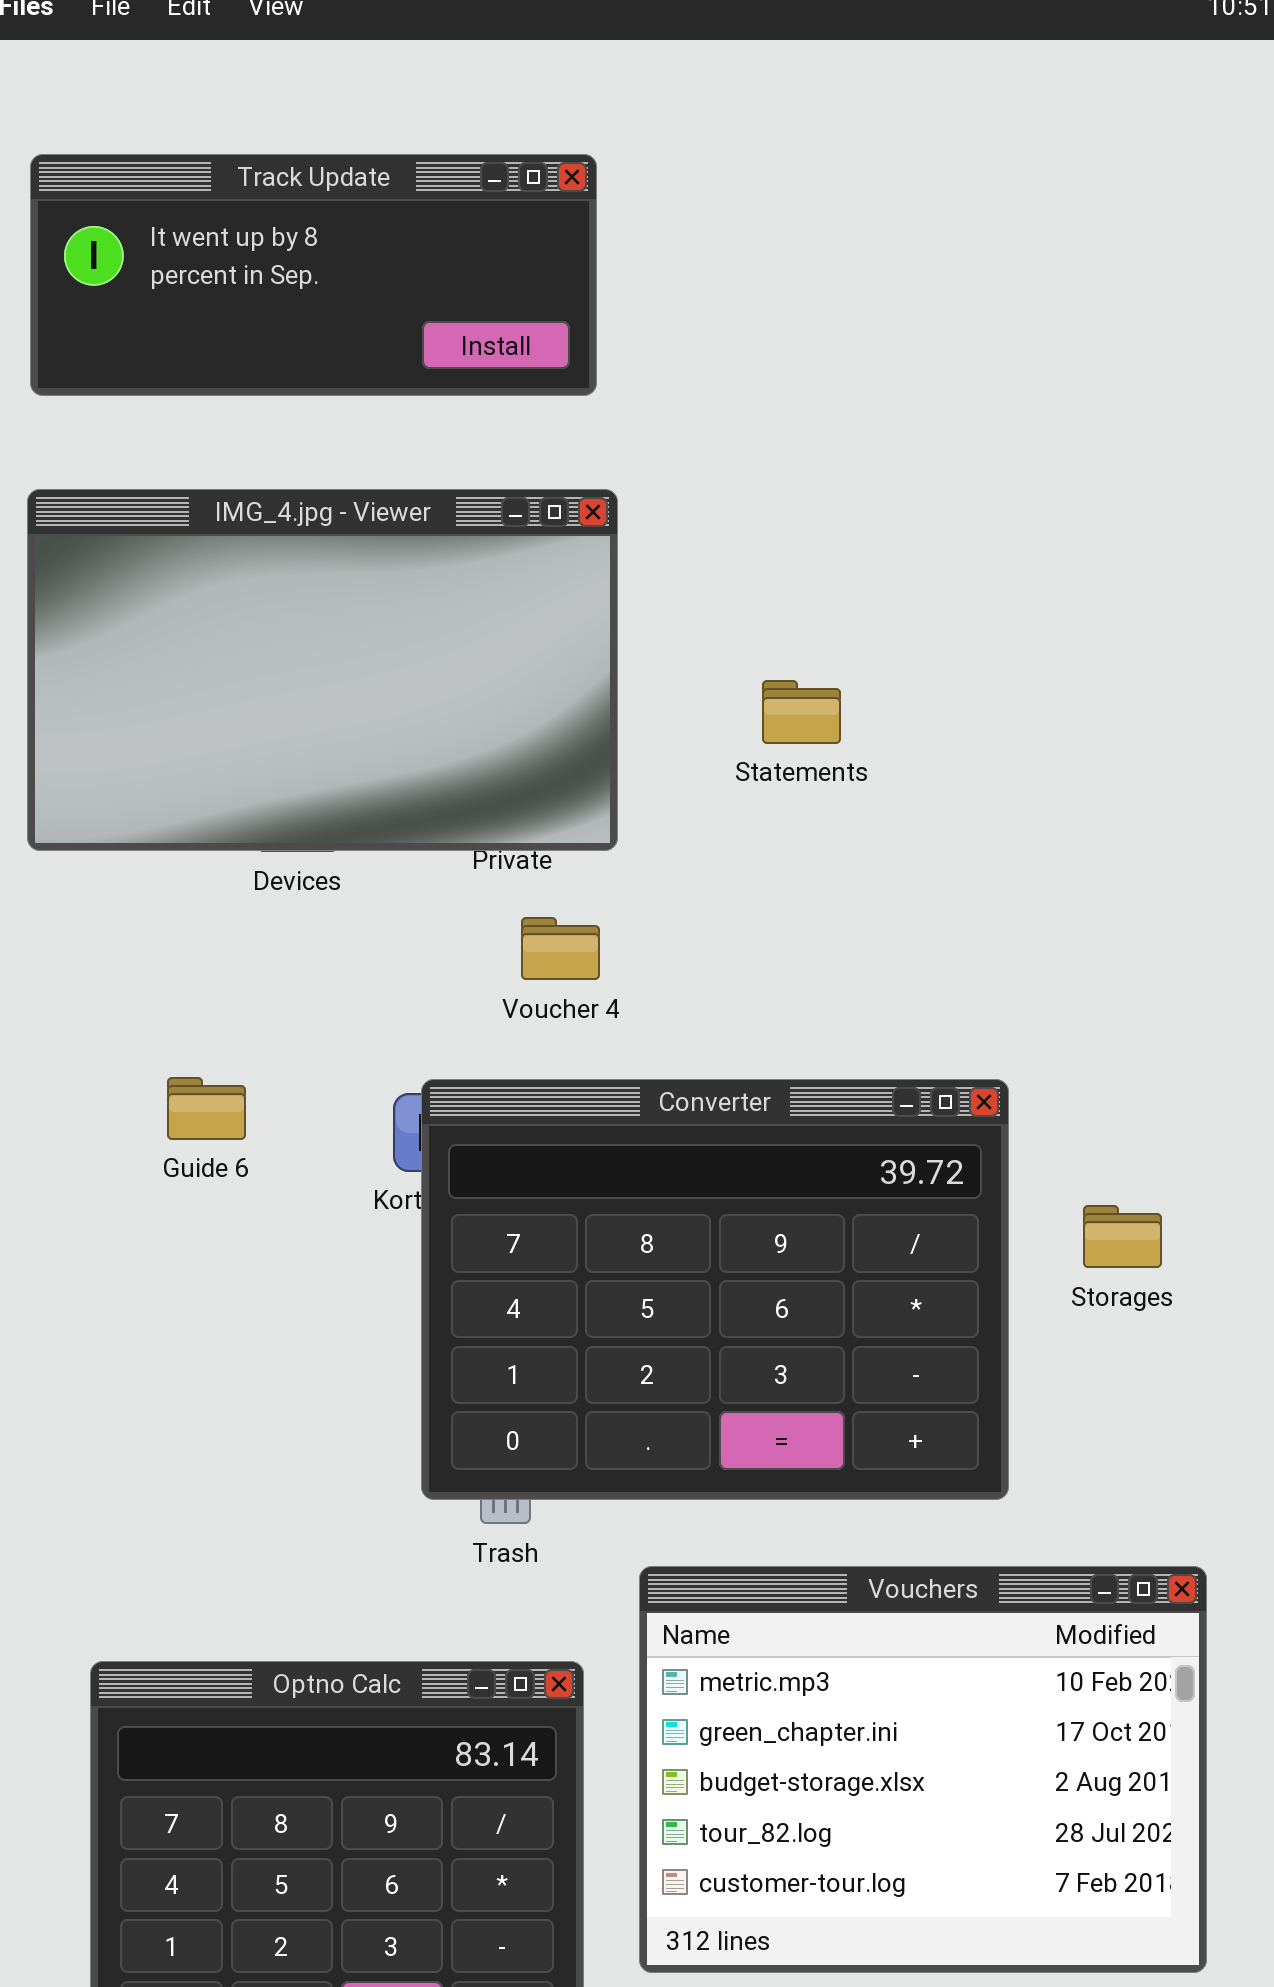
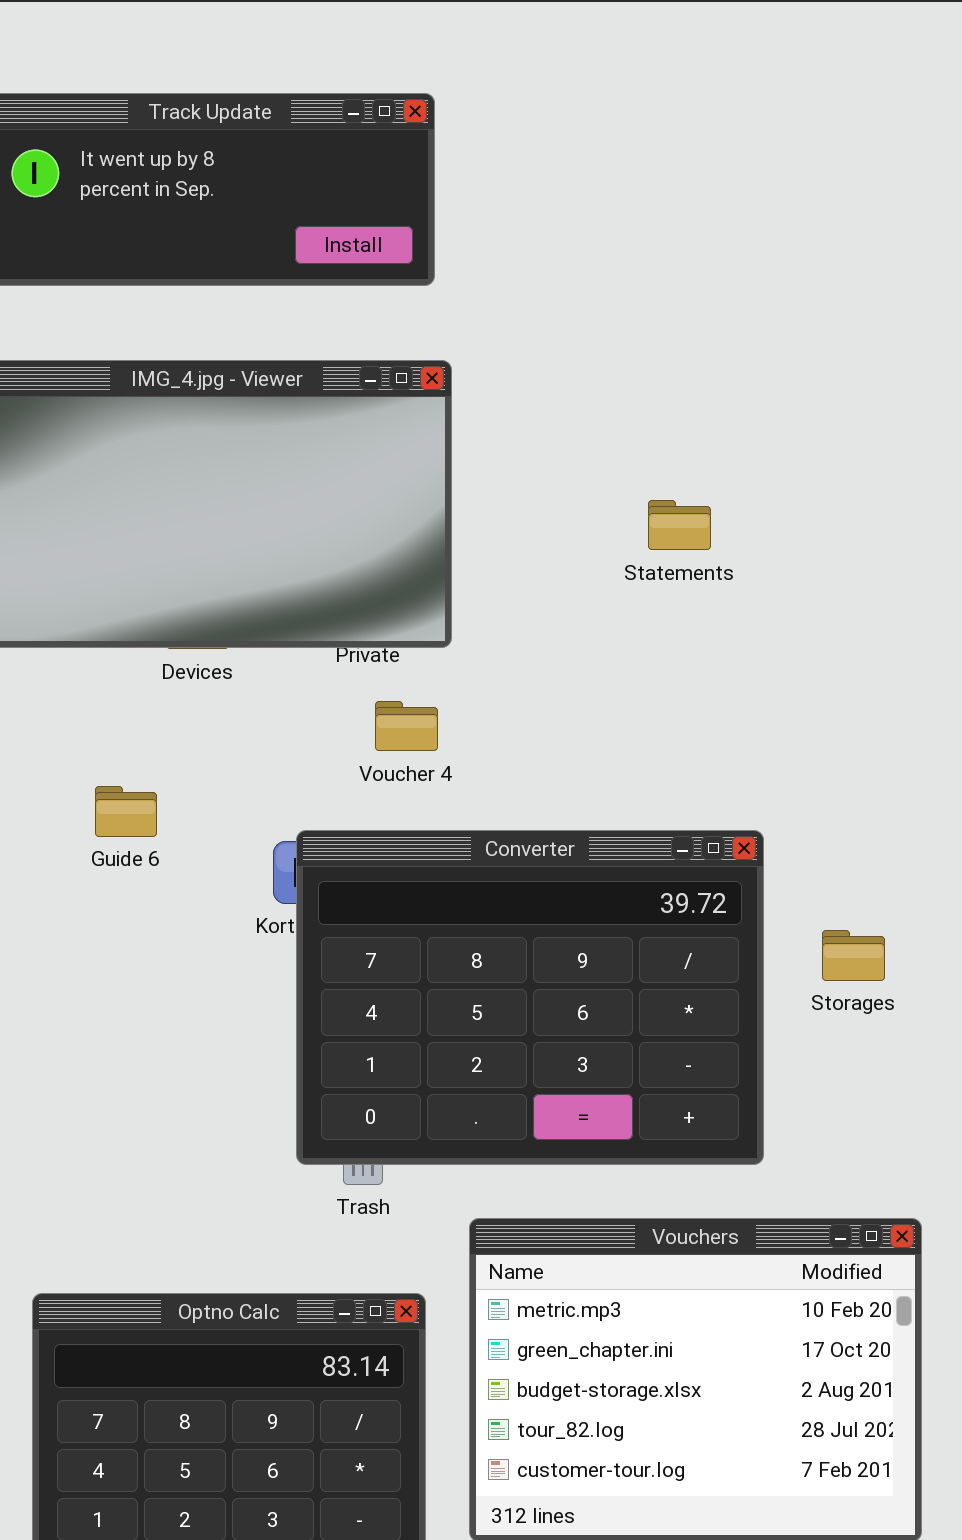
Statements: [762,680,841,744] -> [648,500,711,550], moved
Guide 6: [167,1077,246,1140] -> [95,786,157,837], moved

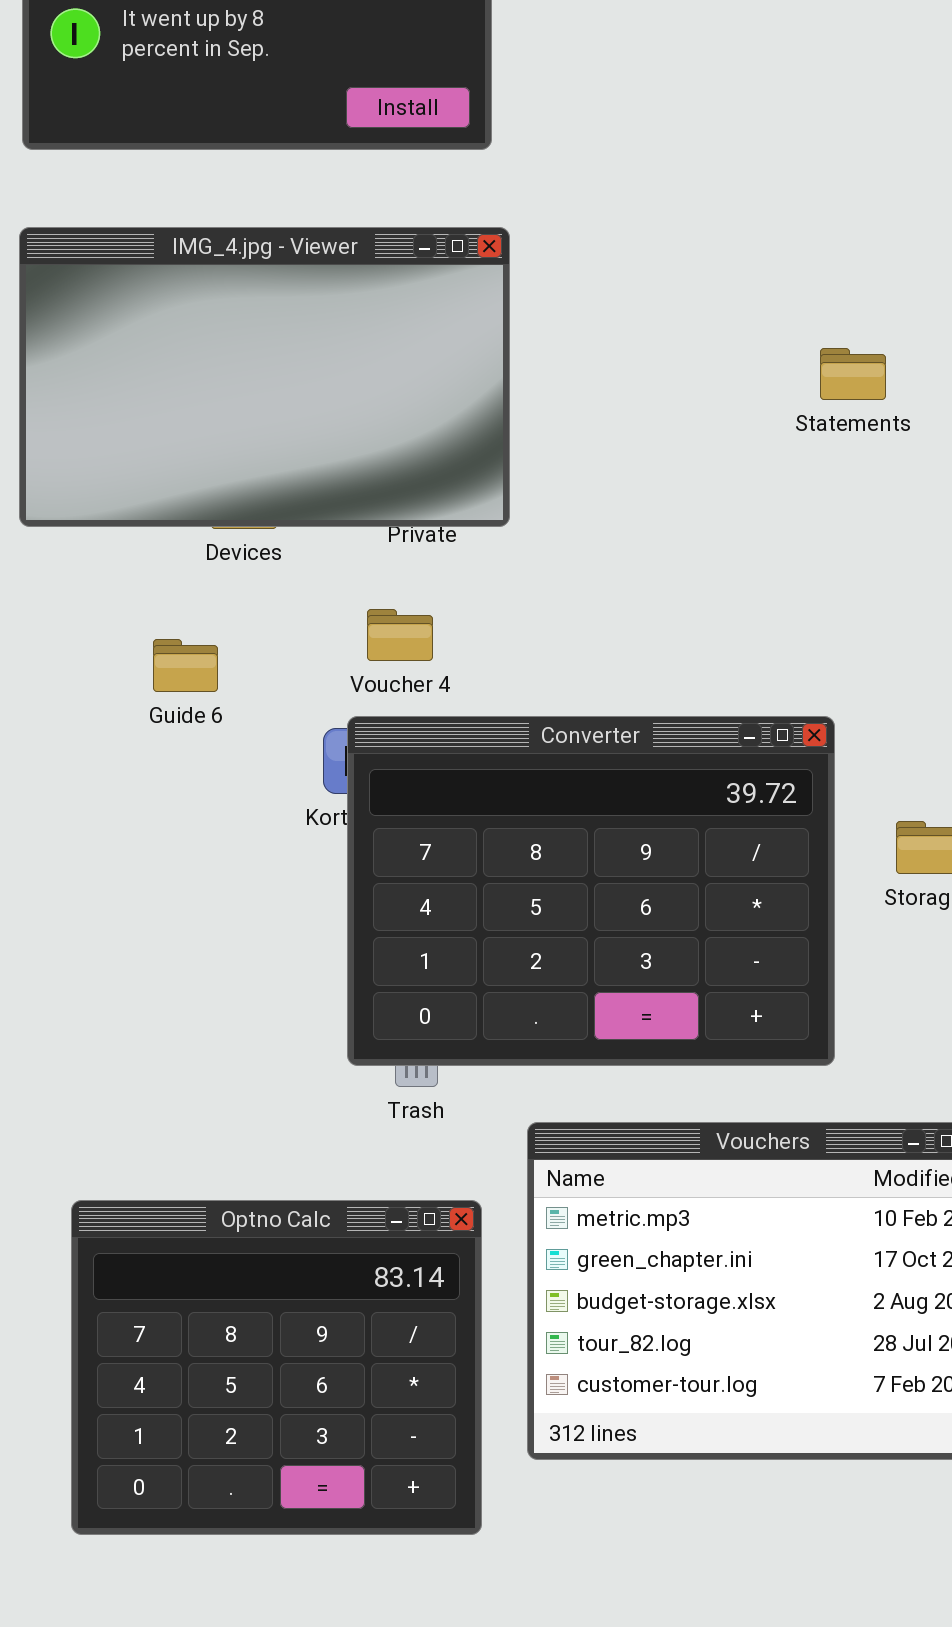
Statements: [648,500,711,550] -> [820,348,886,400], moved
Voucher 4: [375,701,438,751] -> [367,609,433,661], moved
Guide 6: [95,786,157,837] -> [153,639,218,692], moved

